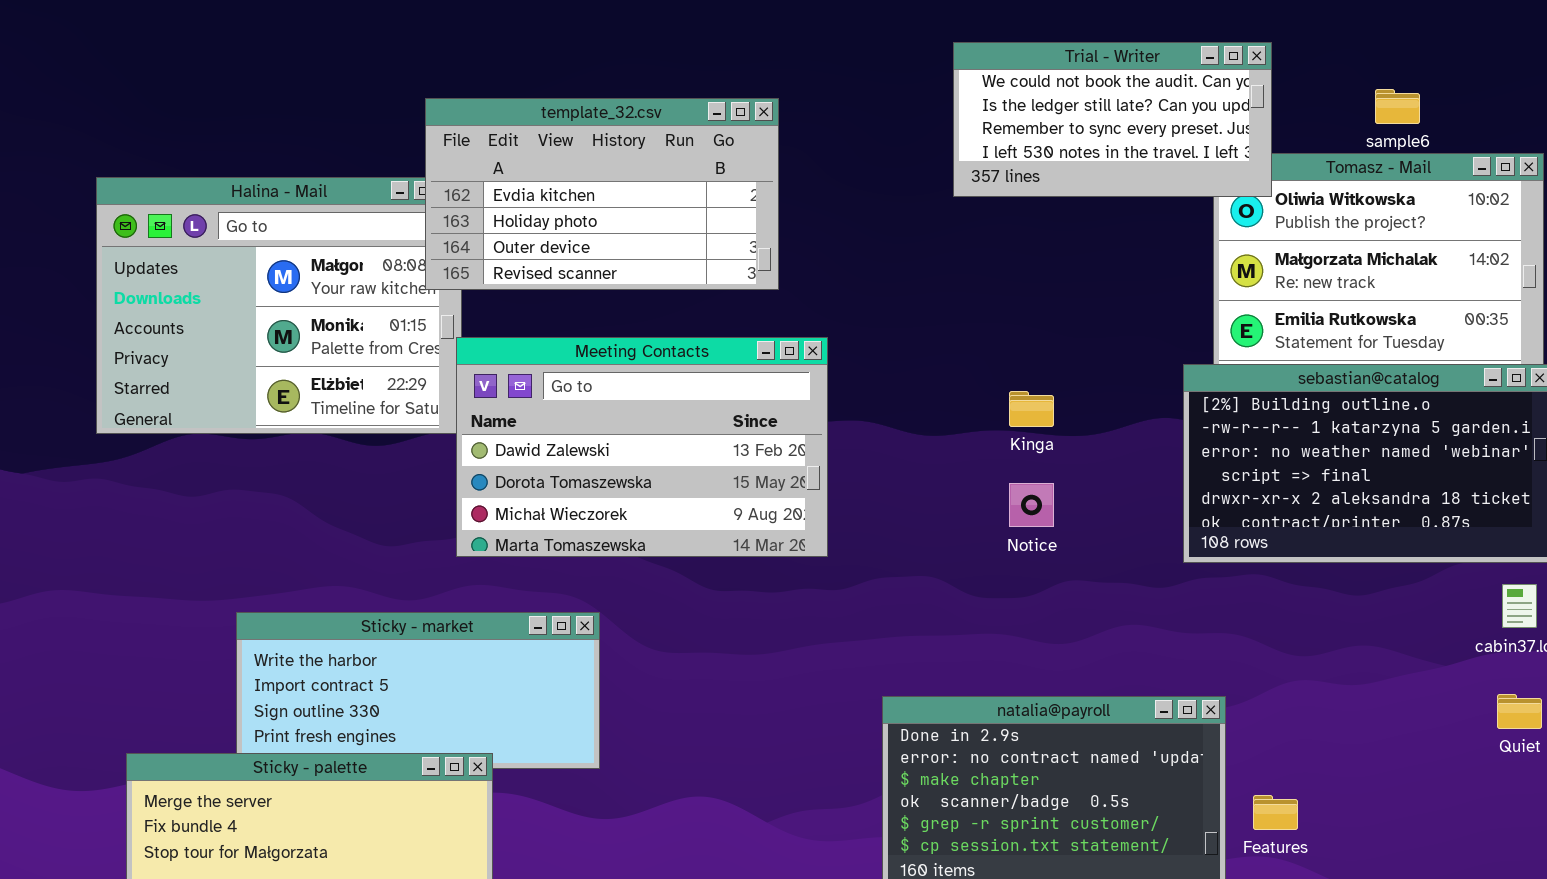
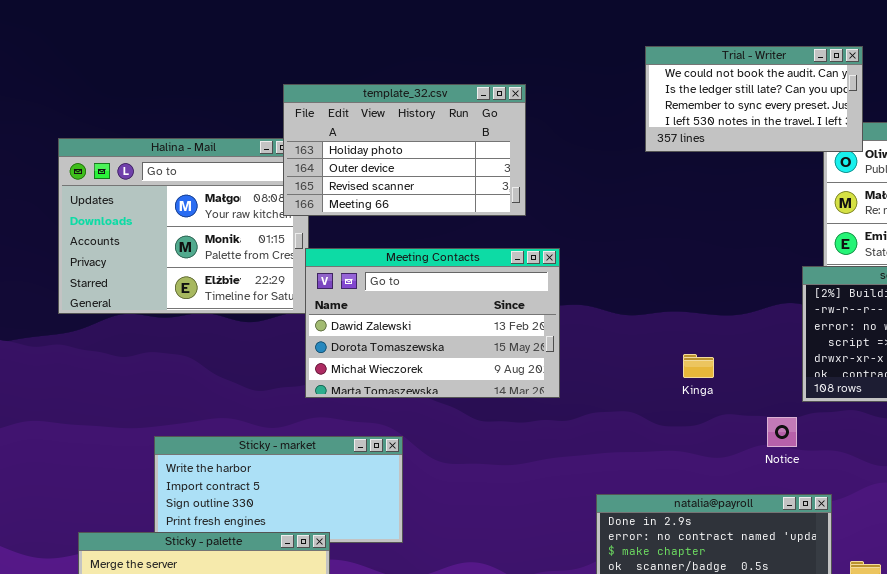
template_32.csv: [425,98,779,290] -> [283,84,526,216], scrolled down 1 row
Kinga: [1009,391,1054,427] -> [683,354,714,378], moved
Notice: [1009,483,1054,527] -> [767,417,797,447], moved

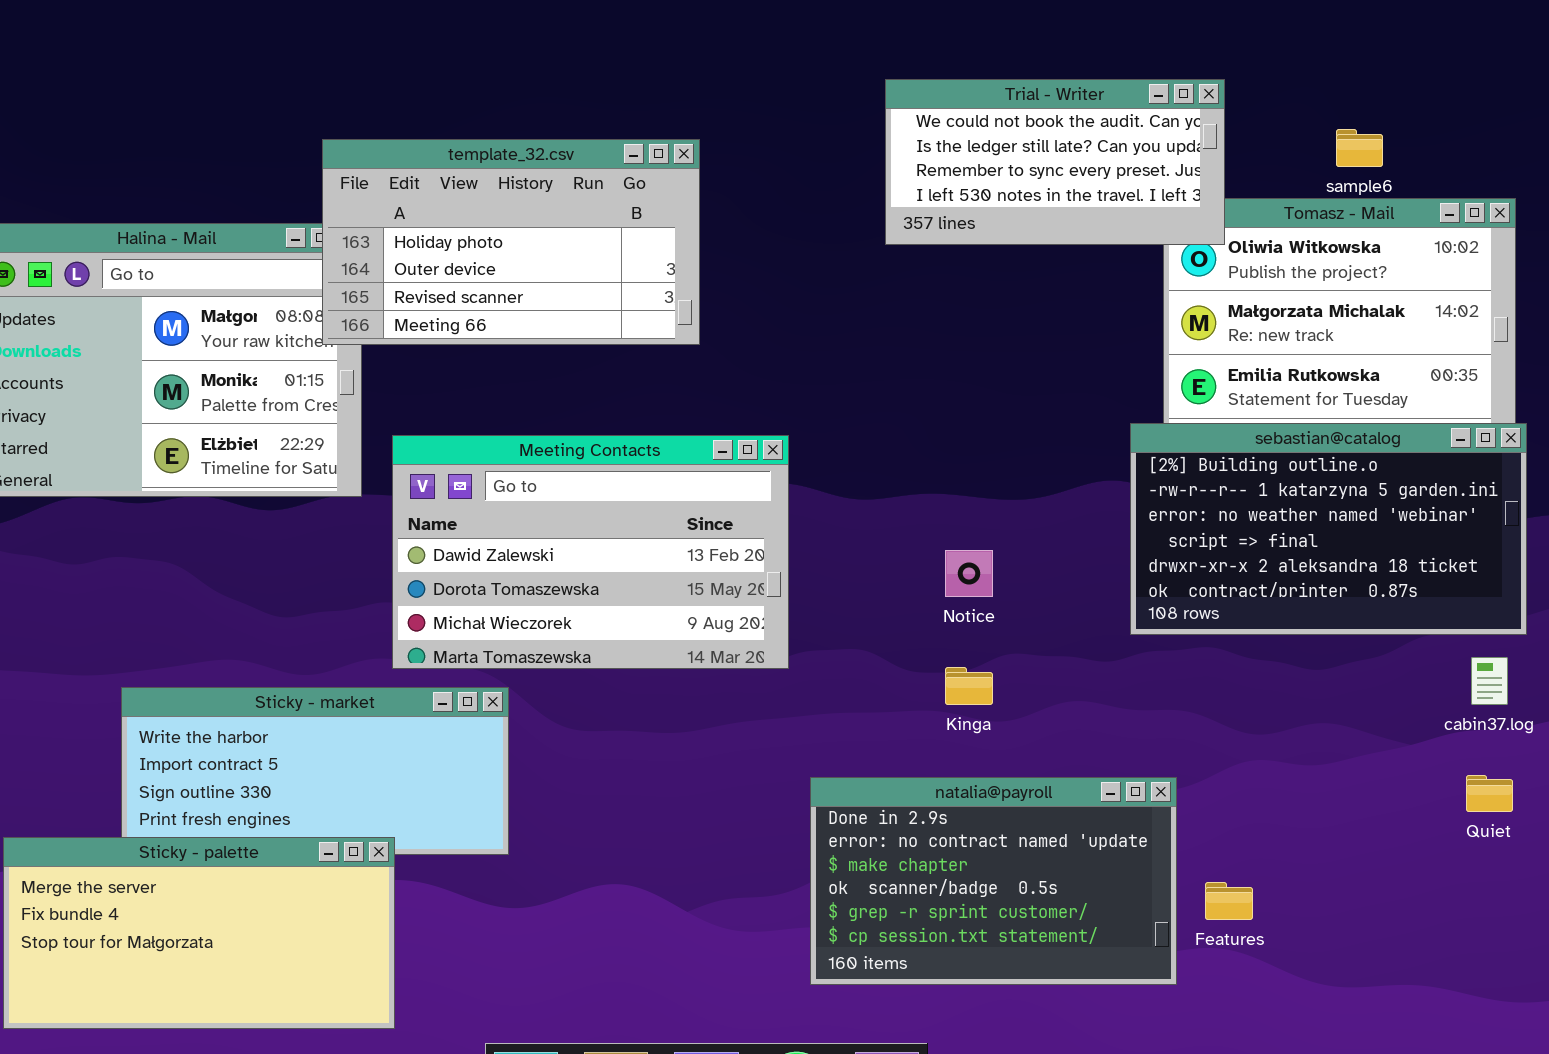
Meeting Contacts: [305,248,560,398] -> [392,435,789,669], moved
Kinga: [683,354,714,378] -> [945,667,993,705], moved
Notice: [767,417,797,447] -> [945,550,993,597], moved

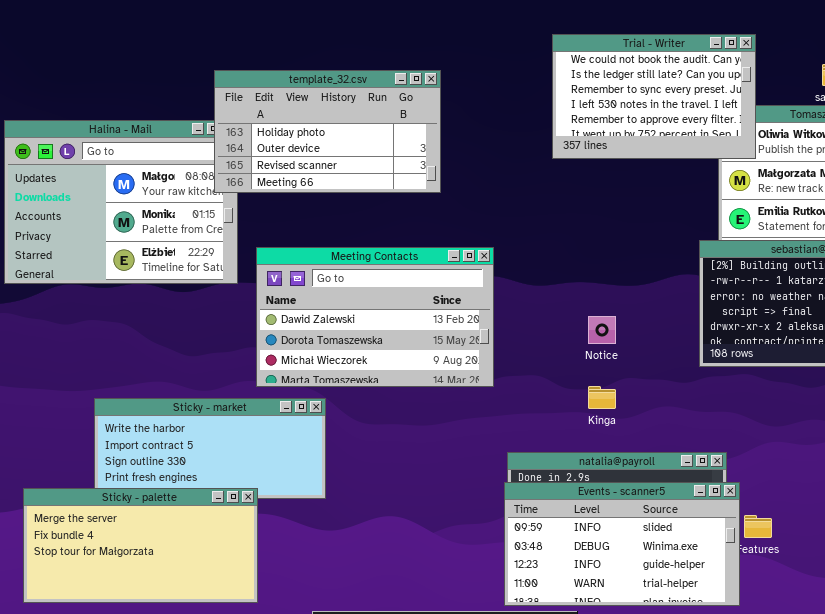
Trial - Writer: [885,79,1225,245] -> [552,34,756,159], resized
Events - scanner5: none -> [504,482,740,606], opened

